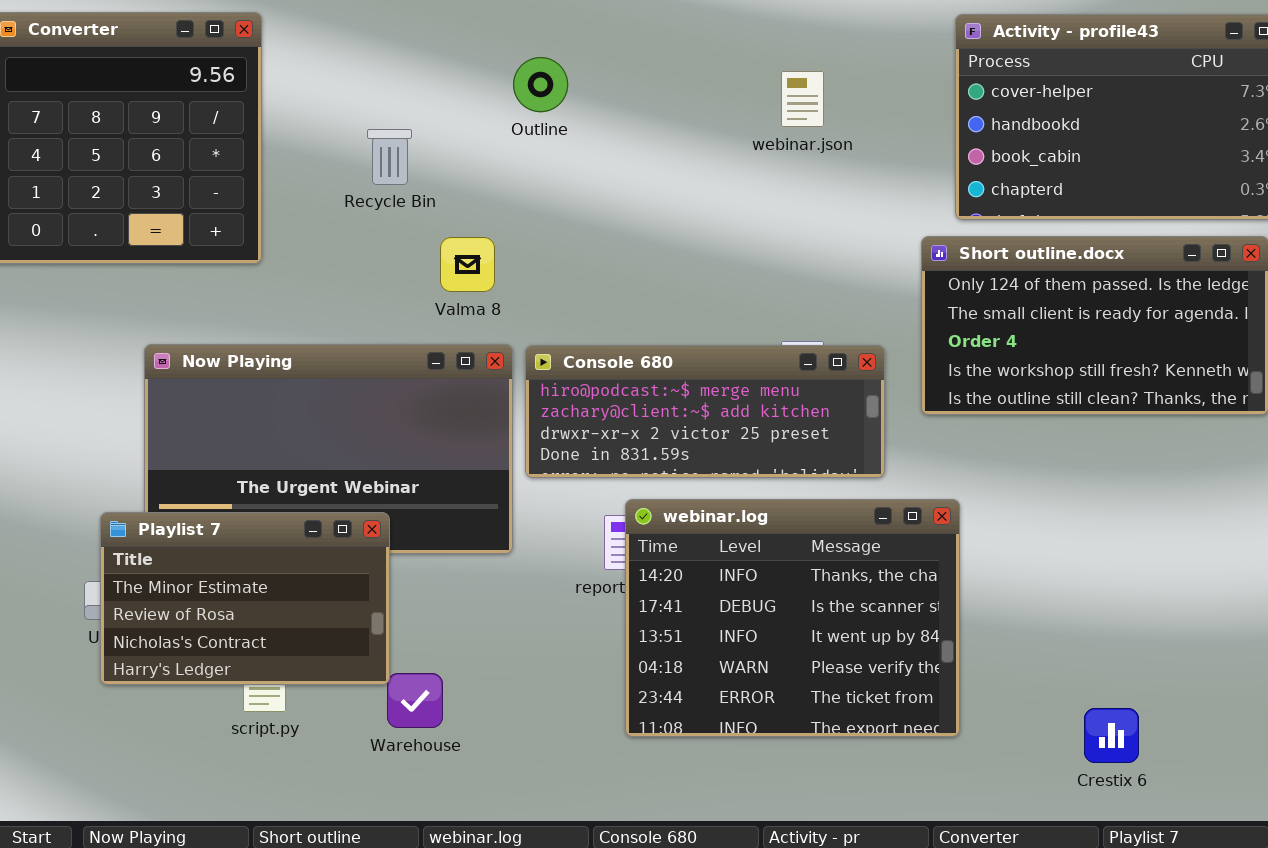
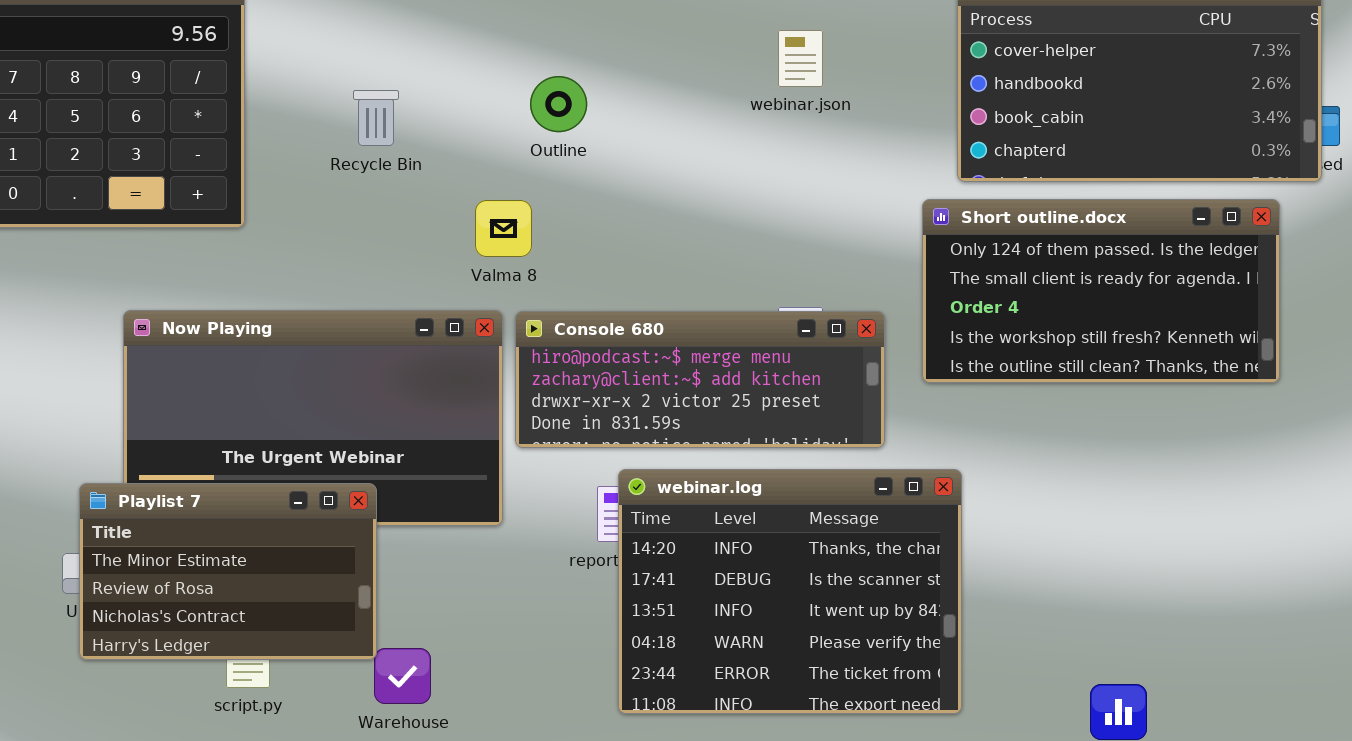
Outline: [513,57,568,112] -> [530,76,587,132], moved
Valma 8: [440,237,495,292] -> [475,200,532,257], moved

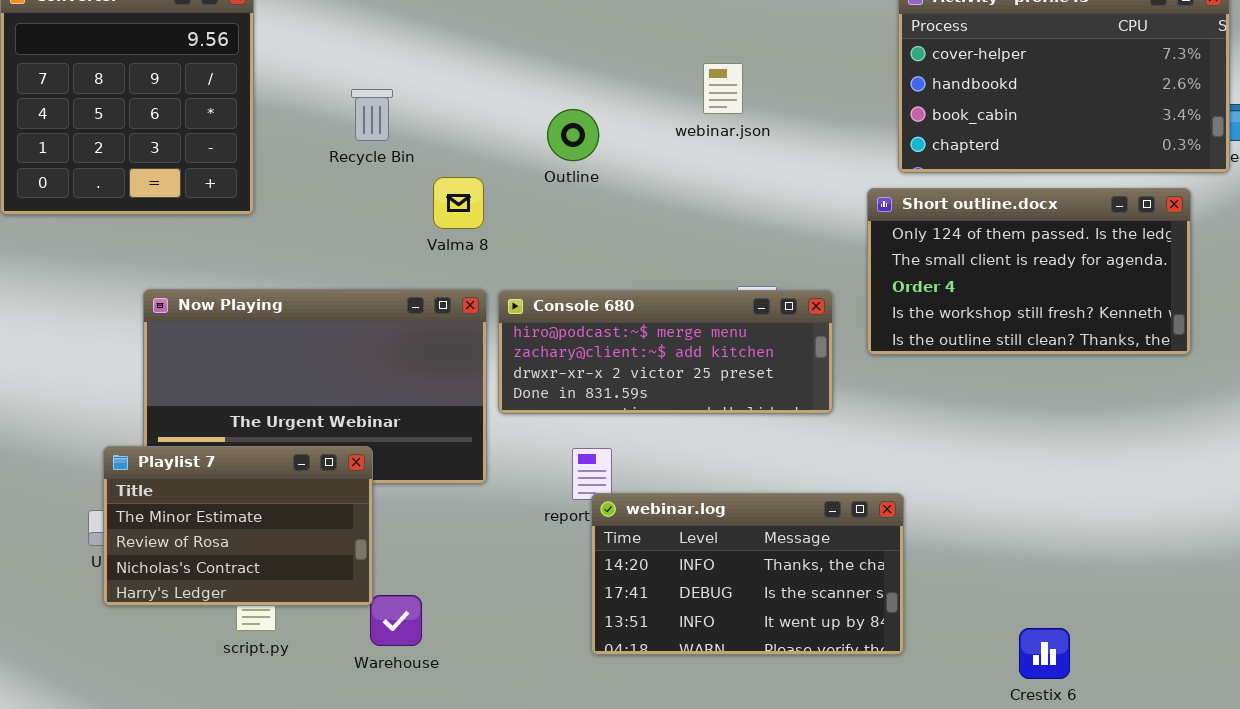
webinar.json: [778,30,823,87] -> [703,63,743,114], moved
Outline: [530,76,587,132] -> [547,109,599,161], moved
Valma 8: [475,200,532,257] -> [433,177,484,229], moved
webinar.log: [618,469,962,714] -> [591,493,904,655], resized

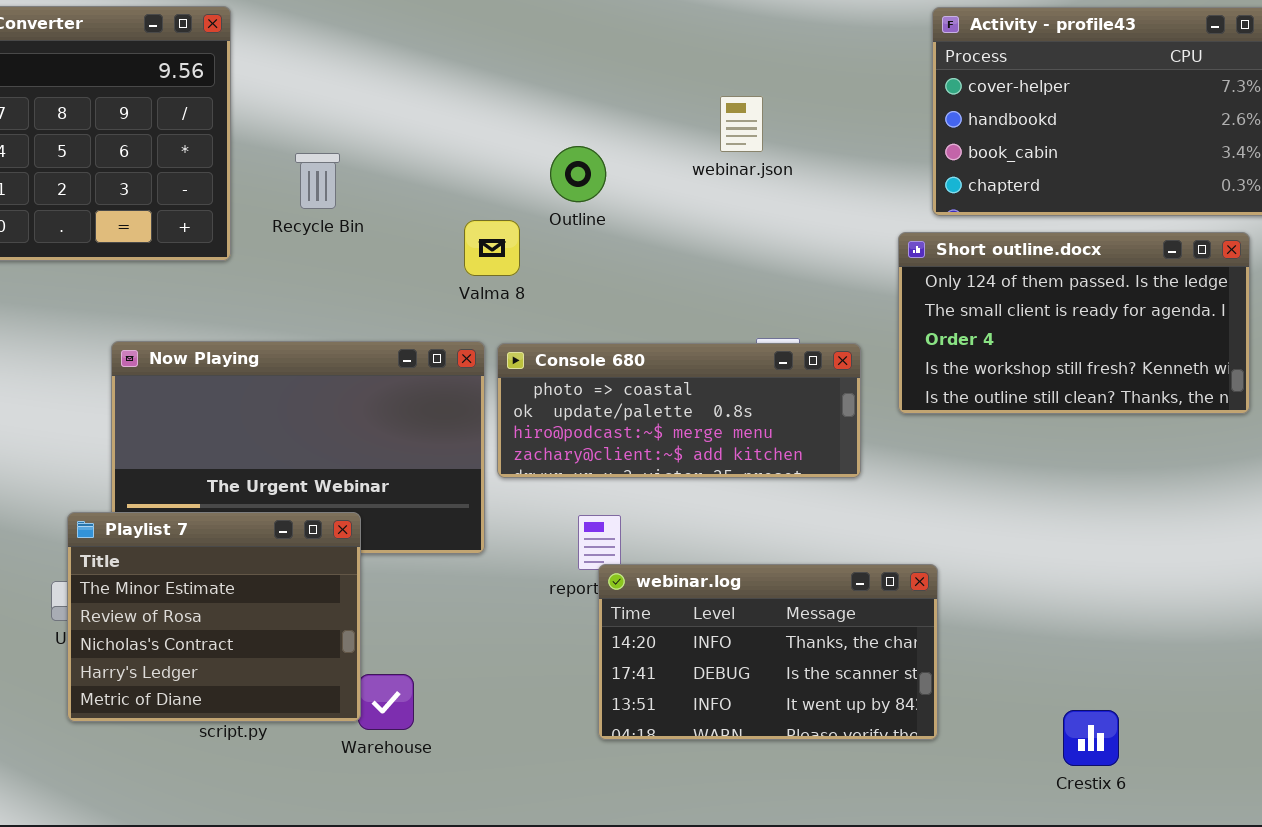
Recycle Bin: [351,89,393,141] -> [295,153,340,209], moved
Valma 8: [433,177,484,229] -> [464,220,520,276], moved
Console 680: [498,290,833,414] -> [497,343,861,478], scrolled up 2 rows
Playlist 7: [103,446,373,606] -> [67,512,361,722], resized

